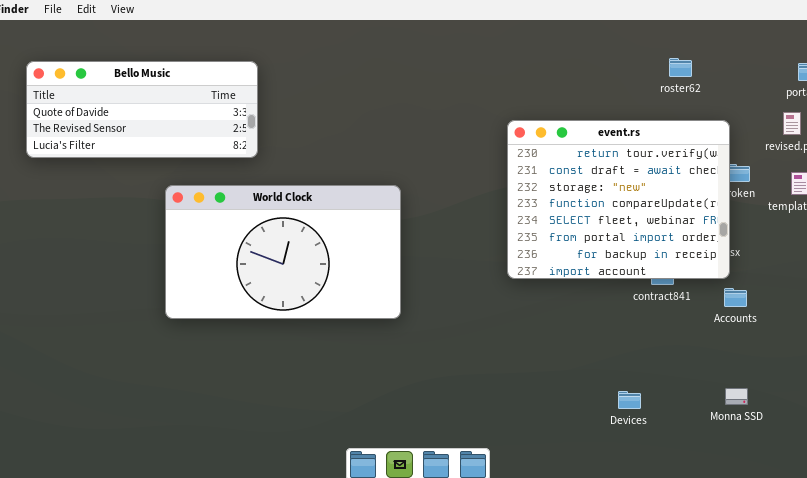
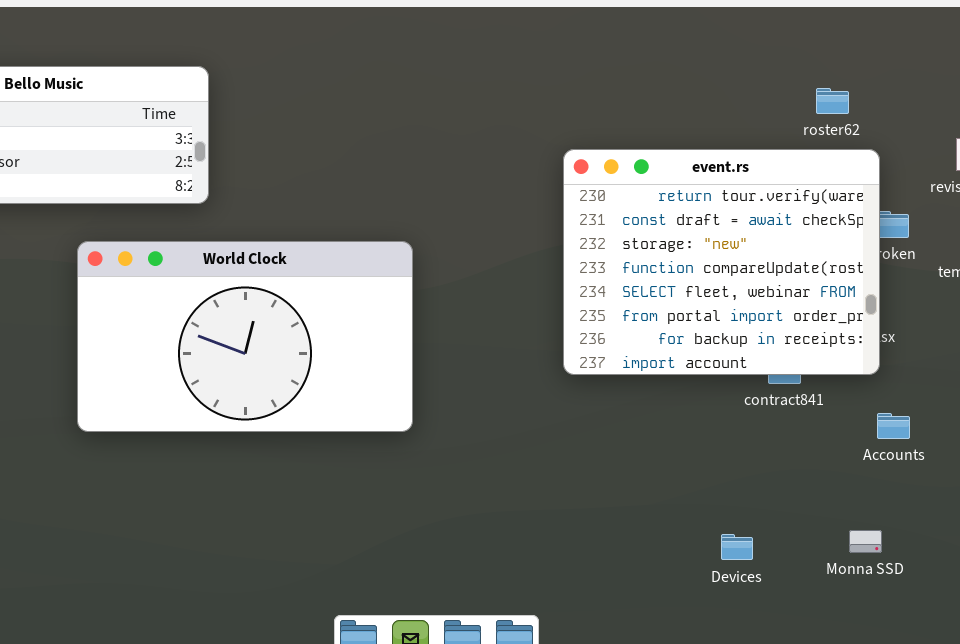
roster62: [669,58,692,77] -> [816,88,849,114], moved
Accounts: [724,288,747,307] -> [877,413,910,439], moved
Monna SSD: [725,388,748,405] -> [849,530,882,553], moved

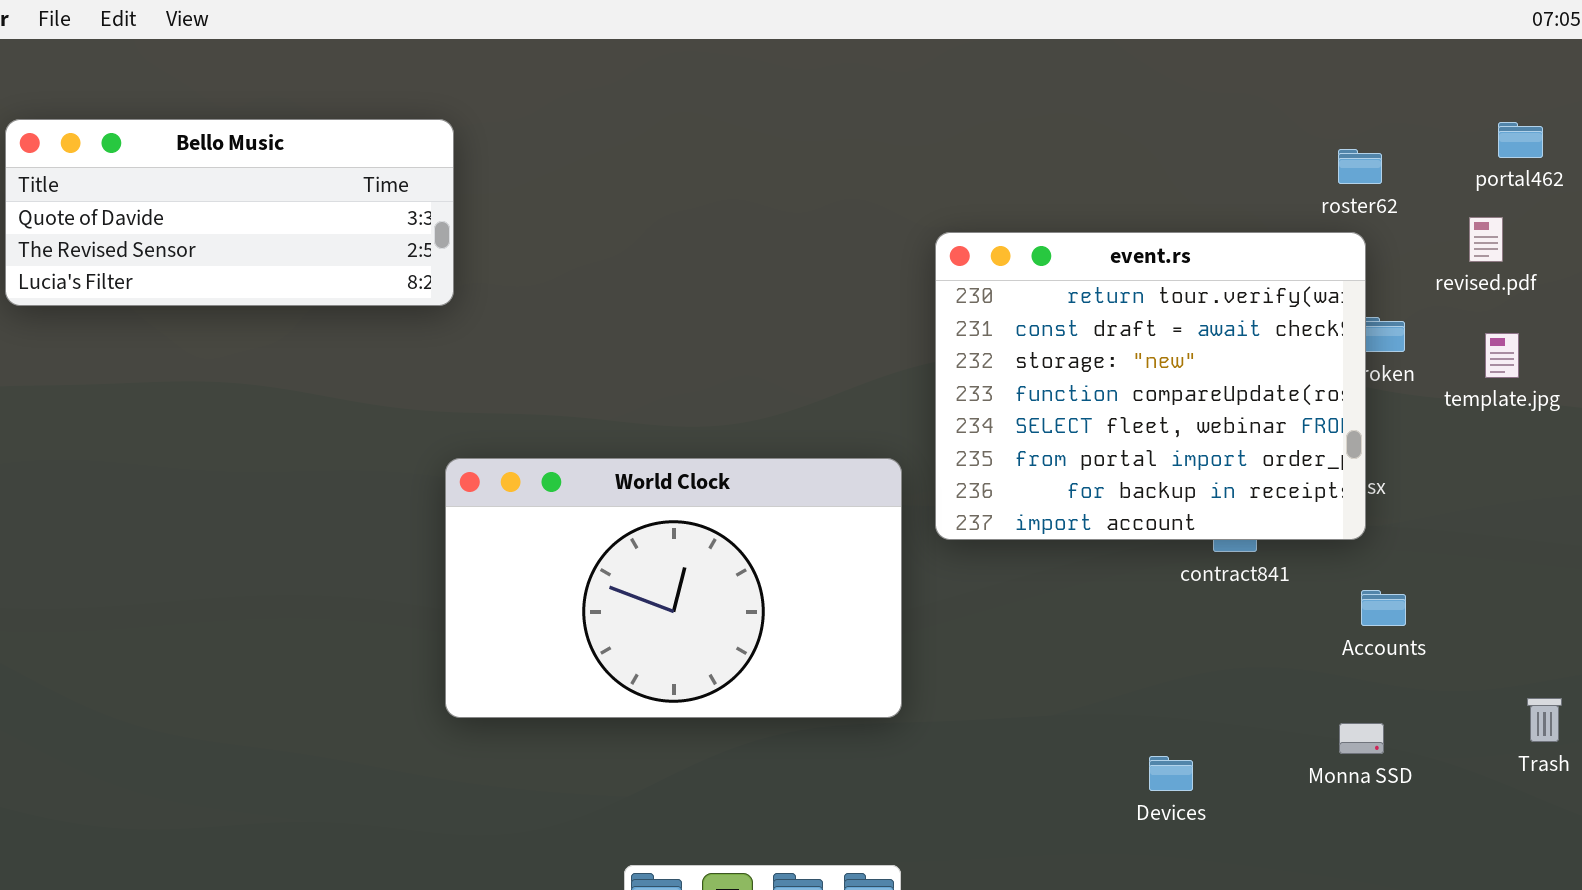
roster62: [816,88,849,114] -> [1338,149,1382,184], moved
World Clock: [77,241,413,432] -> [445,458,902,718], moved
Monna SSD: [849,530,882,553] -> [1339,723,1384,754], moved

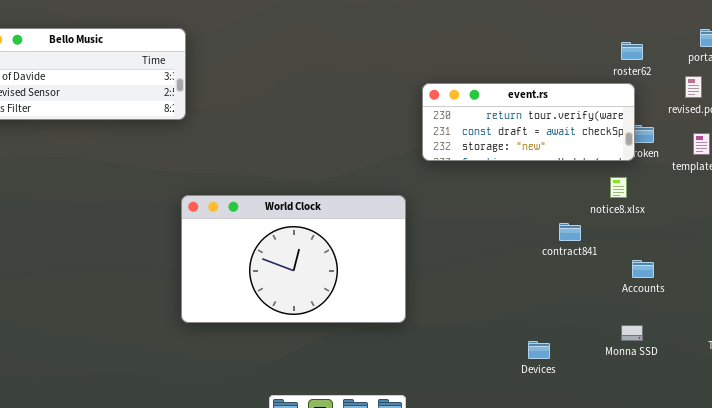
event.rs: [935,232,1366,540] -> [422,83,635,161], resized

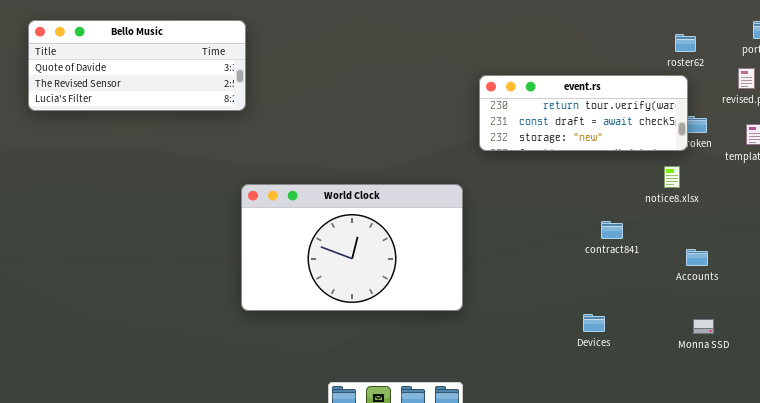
contract841: [559,223,581,241] -> [601,221,623,239], moved
Monna SSD: [621,325,643,341] -> [693,319,714,334], moved
Devices: [528,341,550,359] -> [583,314,605,332], moved

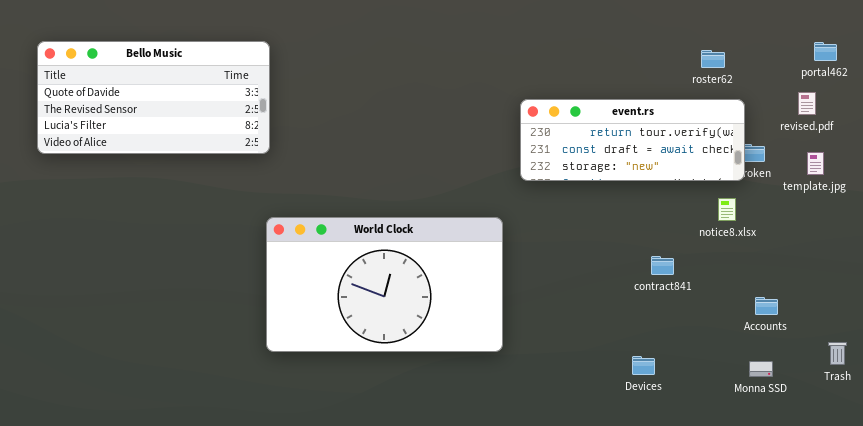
Bello Music: [28,20,246,111] -> [37,41,270,154], resized
roster62: [675,34,696,52] -> [701,50,725,68], moved
Accounts: [686,249,708,266] -> [755,297,778,315], moved

